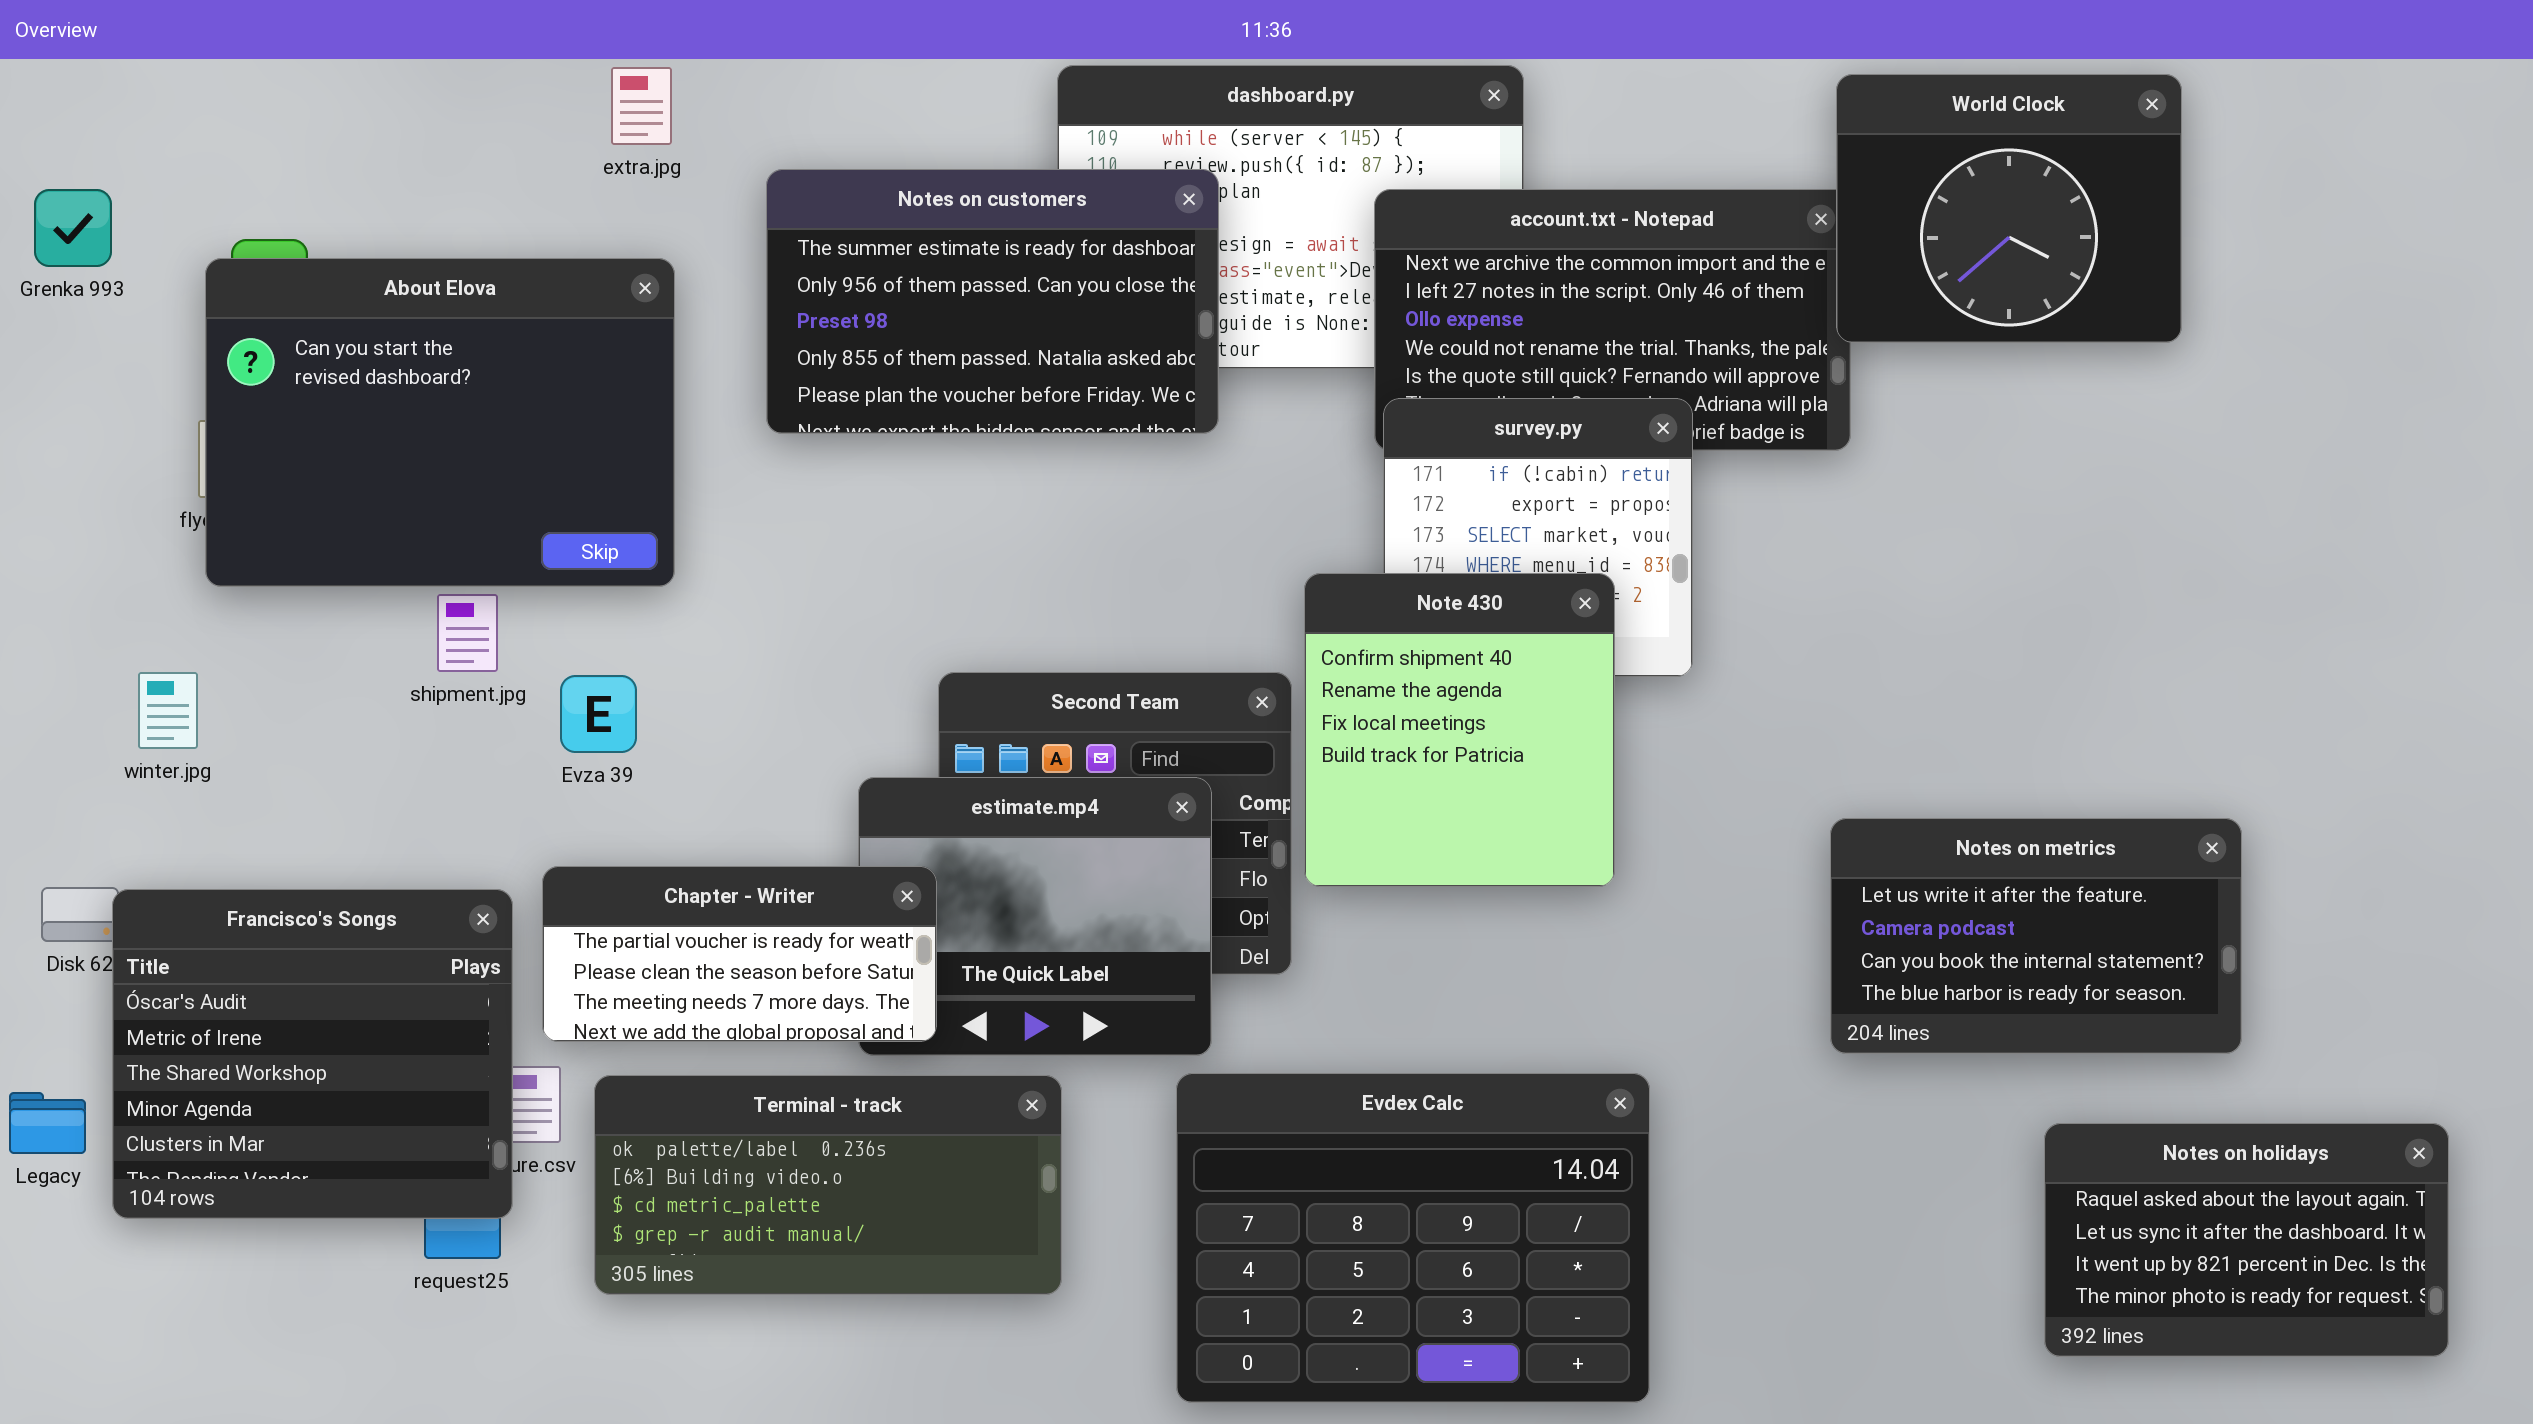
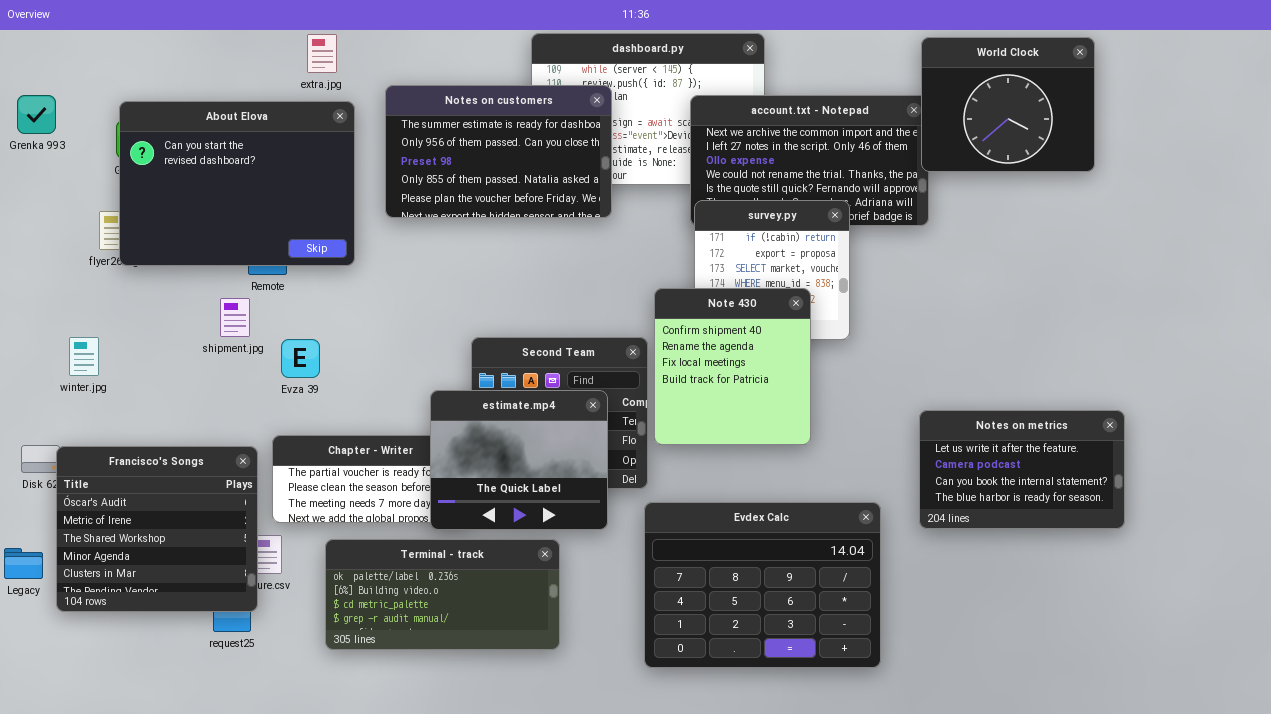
About Elova: [205,258,675,587] -> [119,101,355,266], moved
estimate.mp4: [858,777,1212,1056] -> [430,390,608,530], raised
Evdex Calc: [1176,1073,1650,1403] -> [644,502,881,668], moved
Terminal - track: [594,1075,1062,1295] -> [325,539,560,650], moved
Notes on holidays: [2044,1123,2449,1357] -> none, closed

